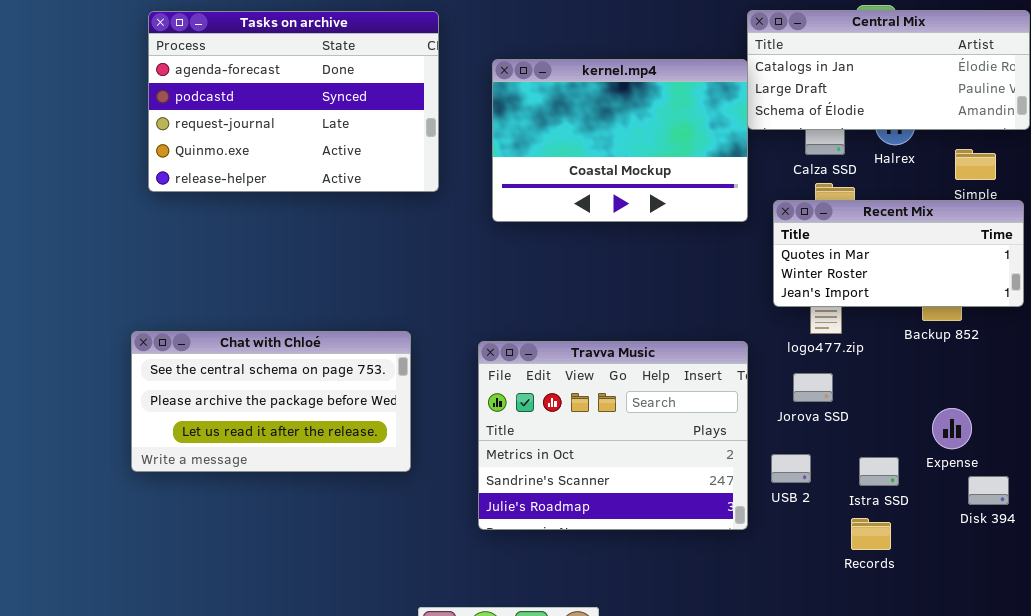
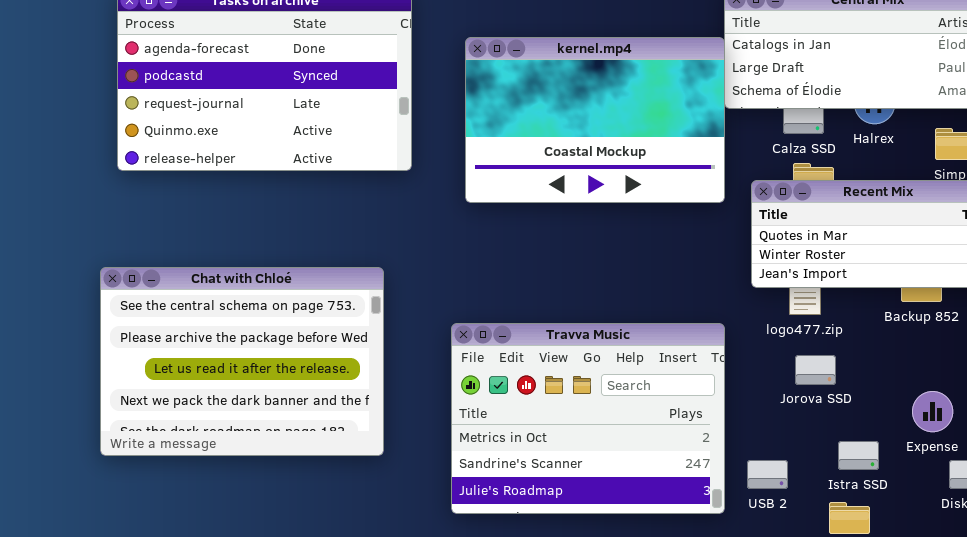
Chat with Chloé: [131,331,411,472] -> [100,267,384,456], resized
Jorova SSD: [793,373,833,402] -> [795,355,836,385], moved
USB 2: [771,454,811,483] -> [747,460,788,489], moved

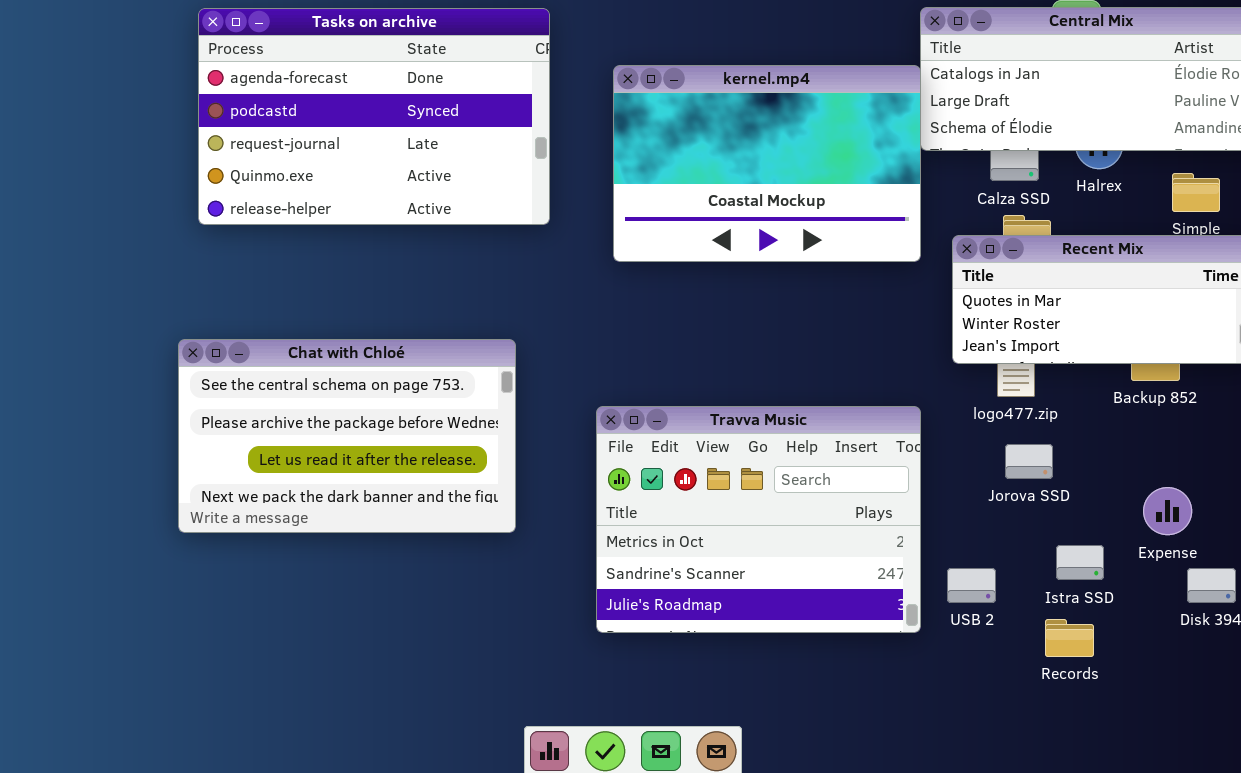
Chat with Chloé: [100,267,384,456] -> [178,339,516,533], resized

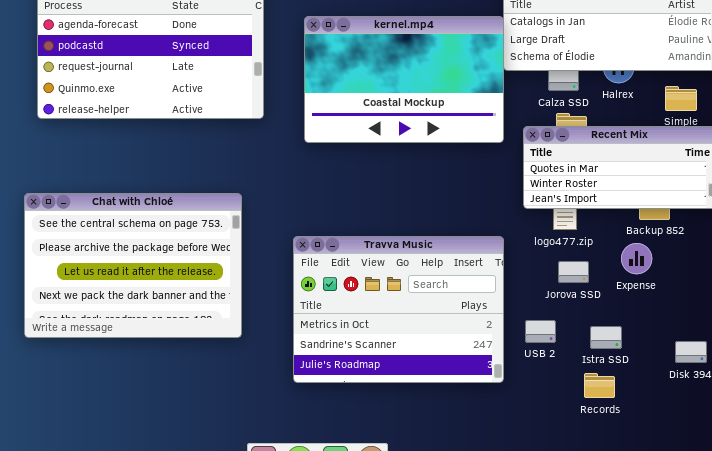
Chat with Chloé: [178,339,516,533] -> [24,193,242,338], resized
Expense: [1143,487,1192,535] -> [621,243,652,274], moved
USB 2: [947,568,996,603] -> [525,320,556,343], moved

